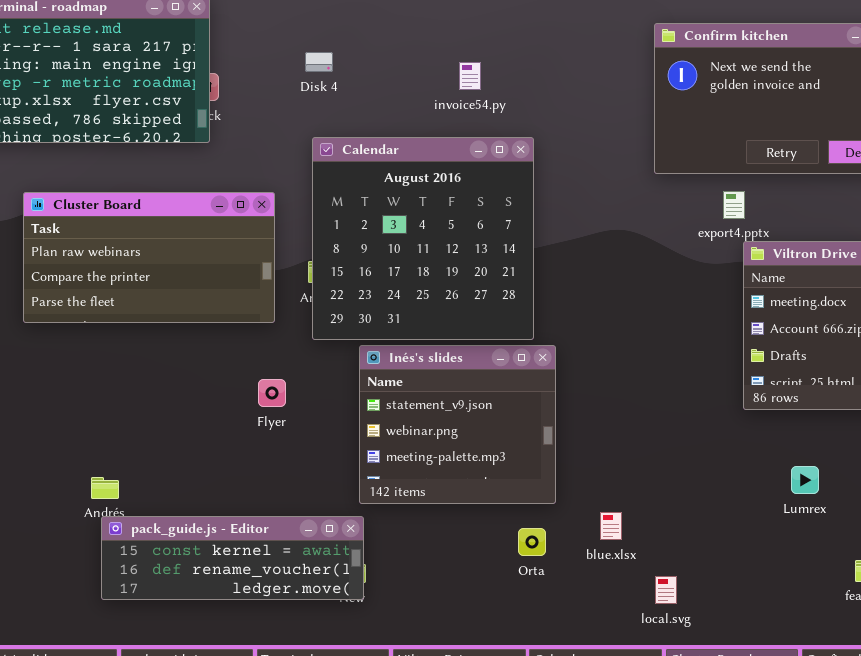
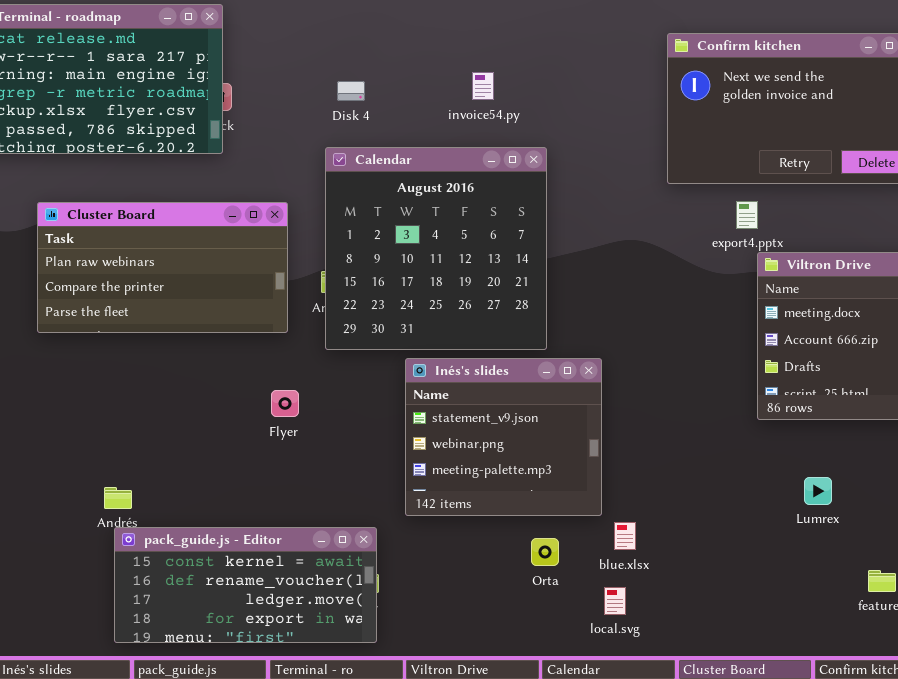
Disk 4: [305,52,333,72] -> [337,81,365,101], moved
Inés's slides: [359,345,556,504] -> [405,358,602,516], moved
pack_guide.js - Editor: [101,516,364,600] -> [114,527,377,643], resized
local.svg: [655,576,677,604] -> [604,587,626,615], moved

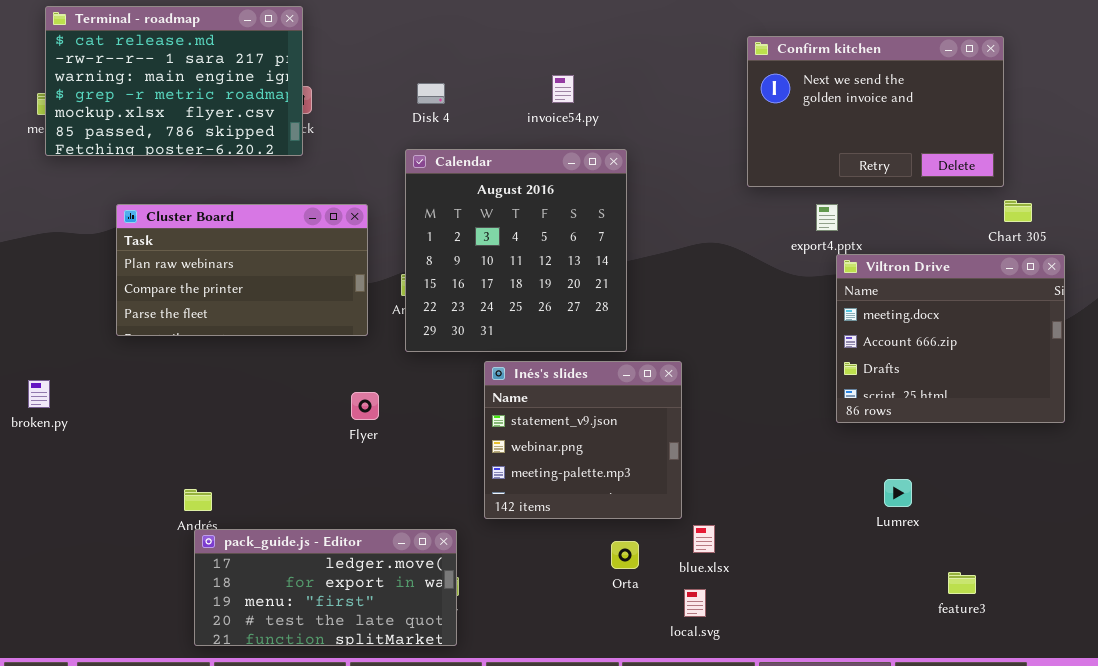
pack_guide.js - Editor: [114,527,377,643] -> [194,529,457,646], scrolled down 2 rows

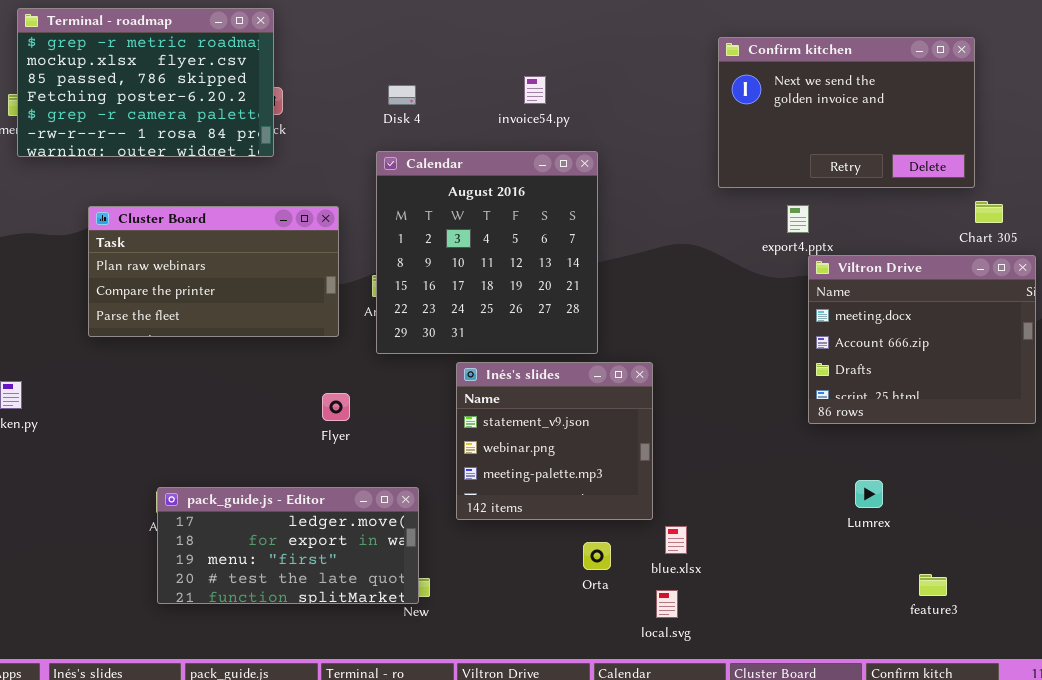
Terminal - roadmap: [45,6,303,156] -> [17,8,274,157], scrolled down 3 rows
pack_guide.js - Editor: [194,529,457,646] -> [157,487,419,604], moved

